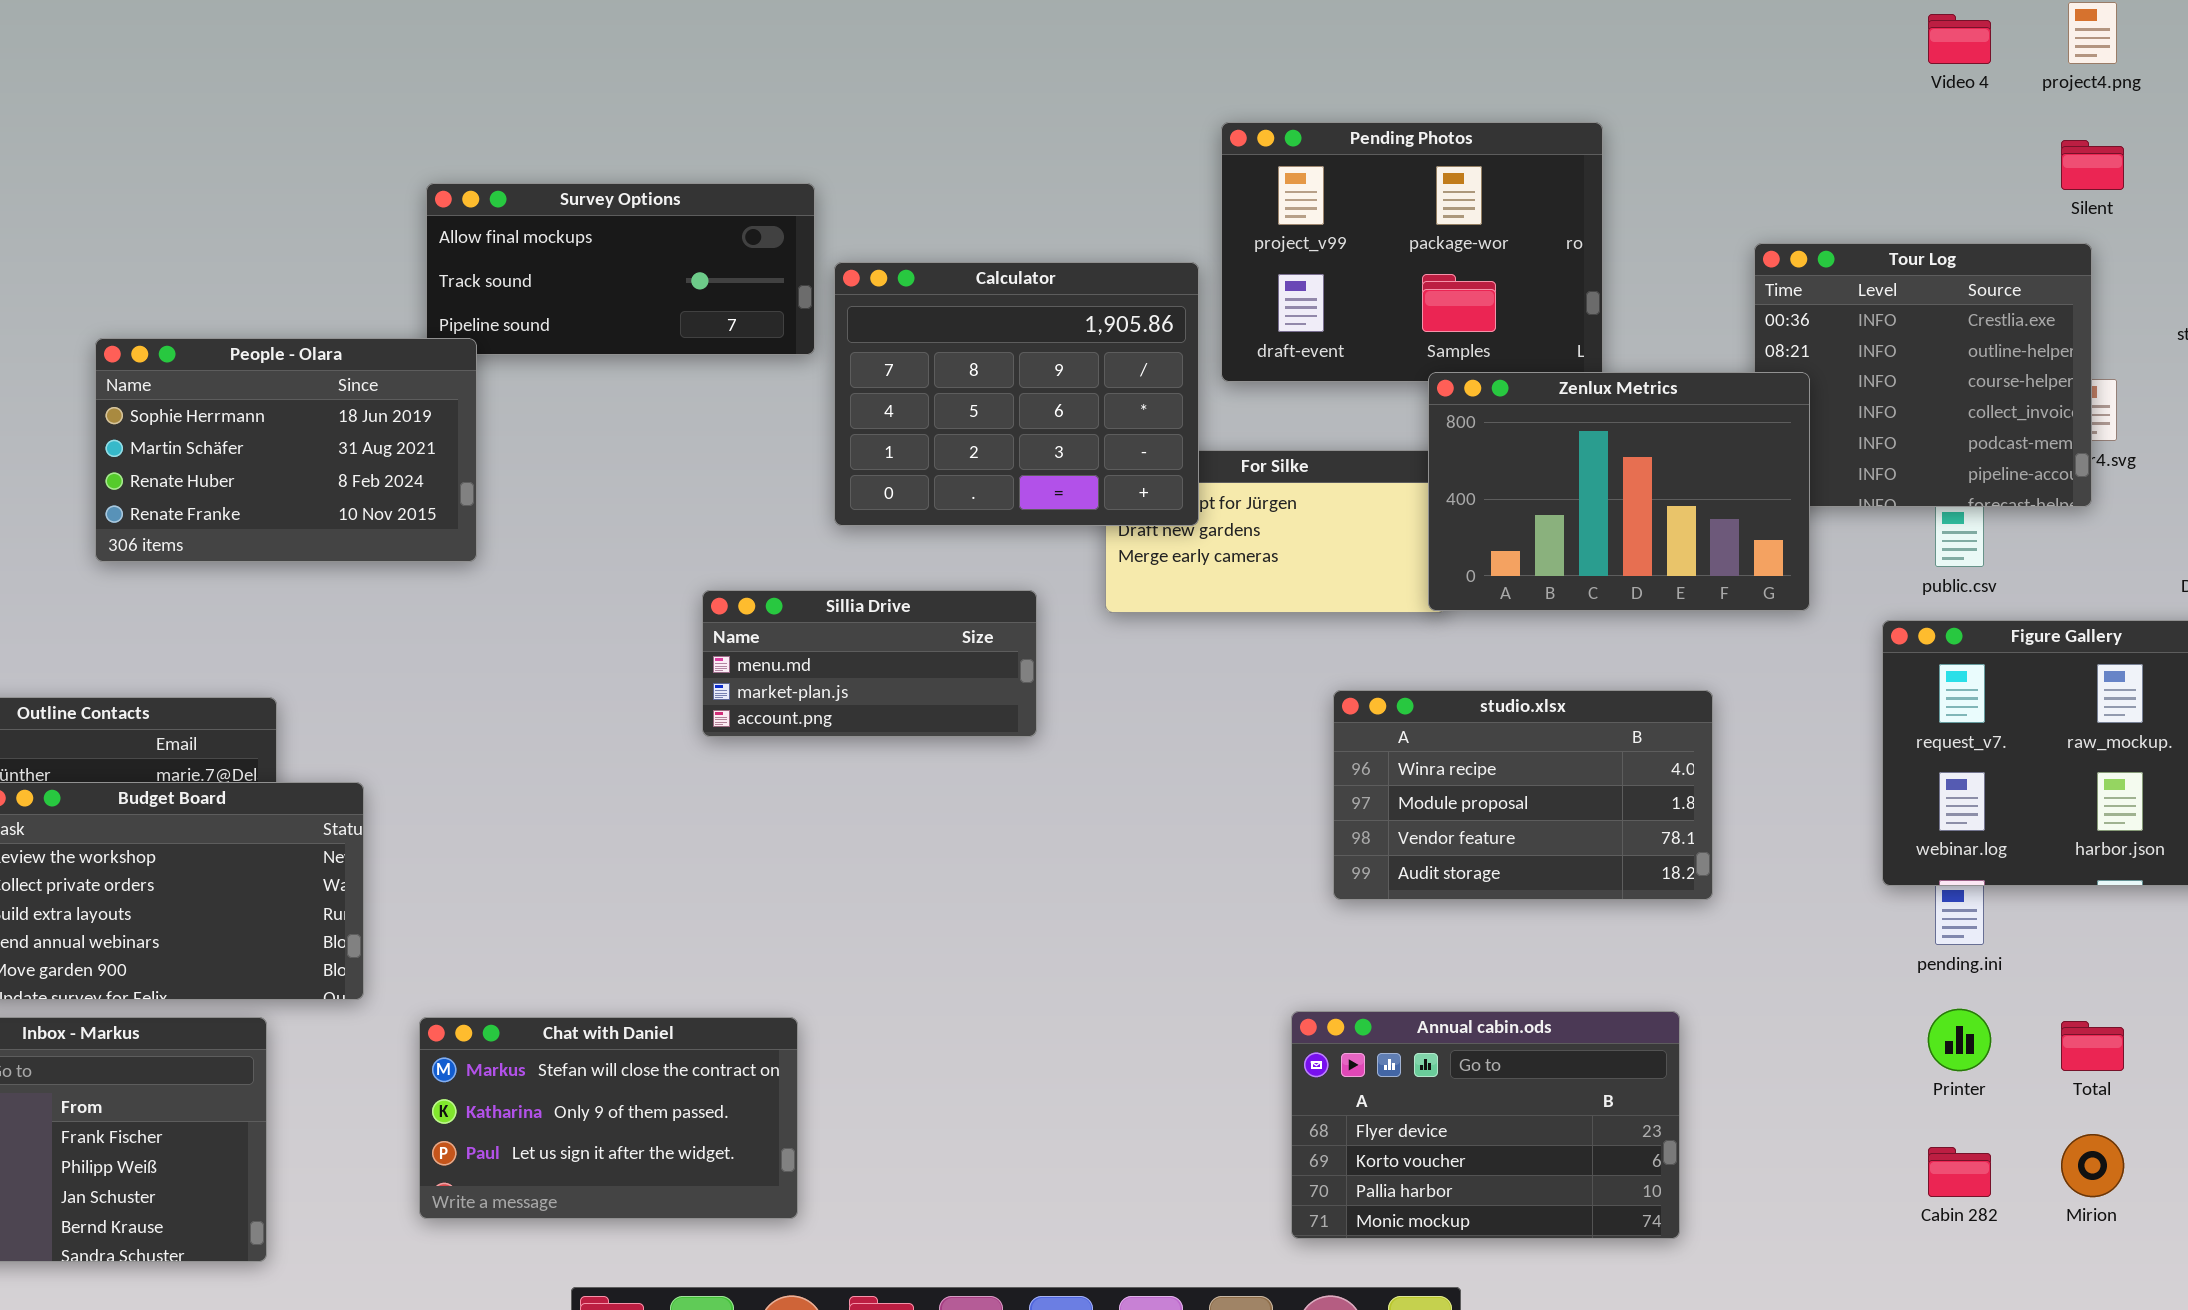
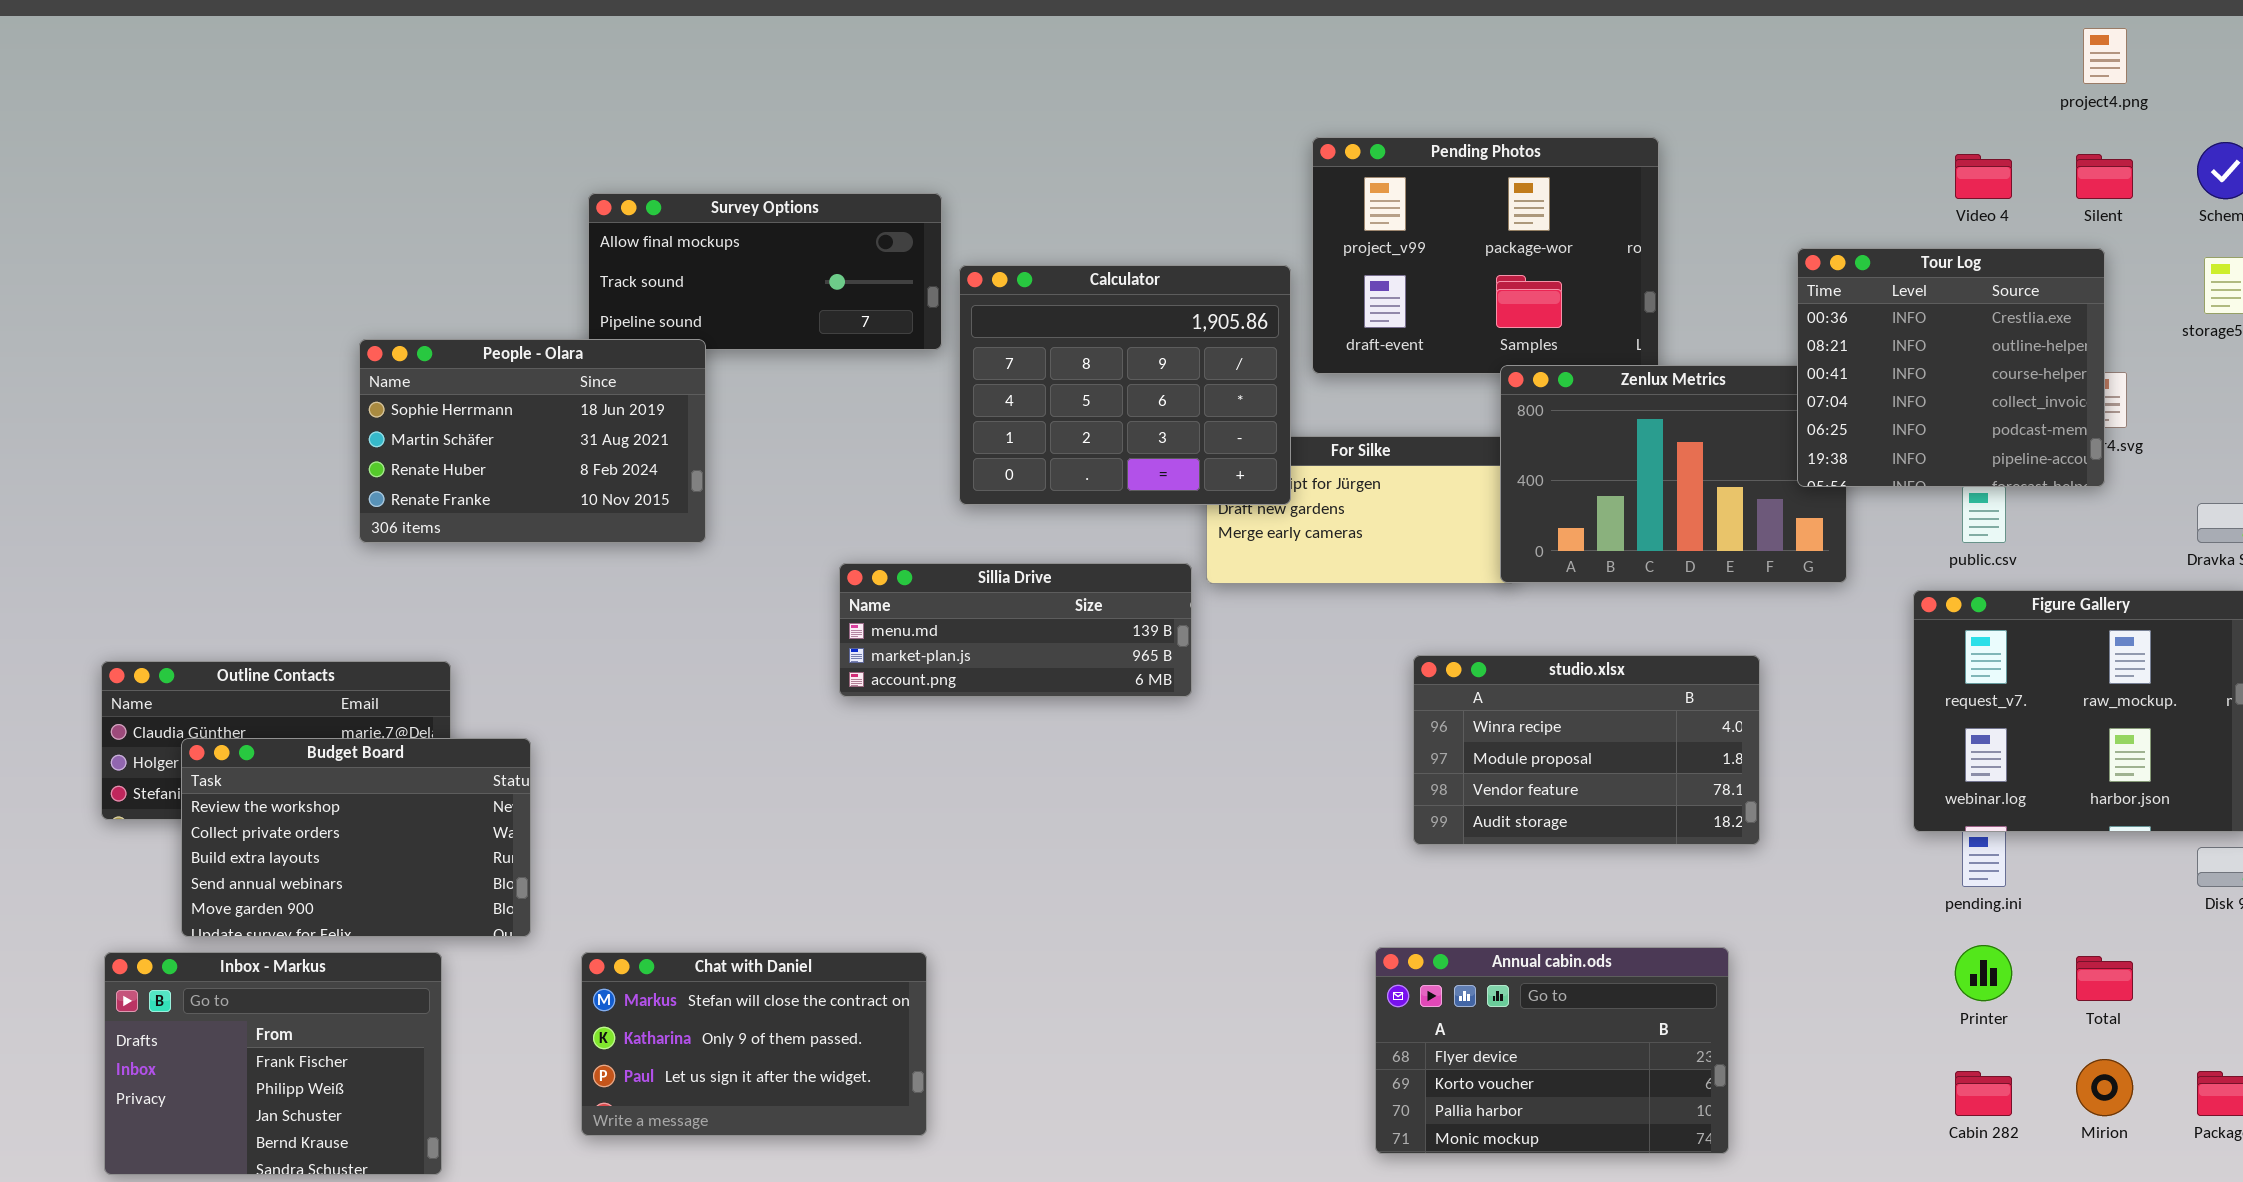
Video 4: [1928,14,1991,64] -> [1955,154,2012,199], moved
Tour Log: [1754,243,2092,507] -> [1797,248,2105,487], raised
People - Olara: [95,338,477,562] -> [359,339,706,543], moved
Sillia Drive: [702,590,1037,737] -> [839,563,1192,697], resized

